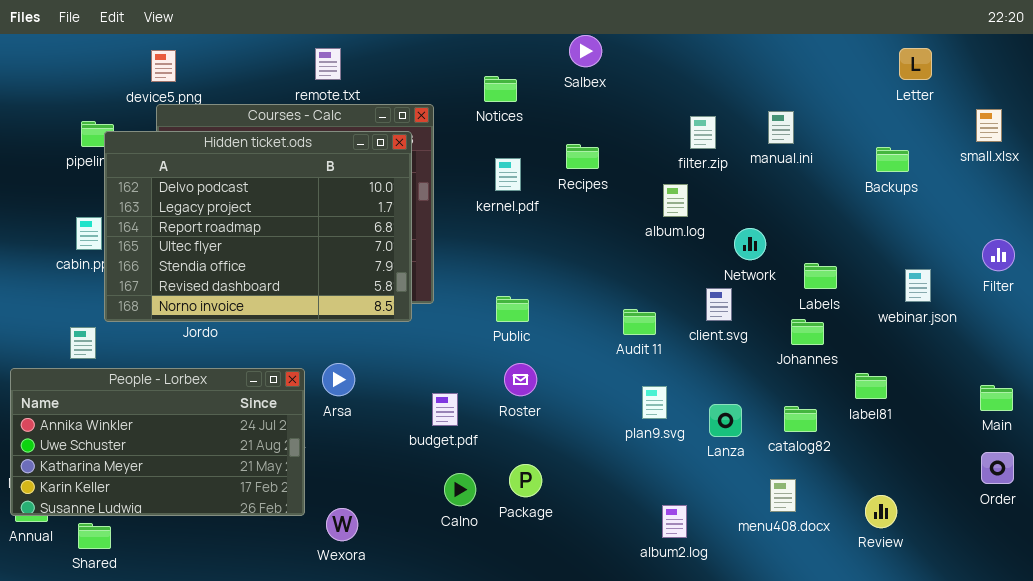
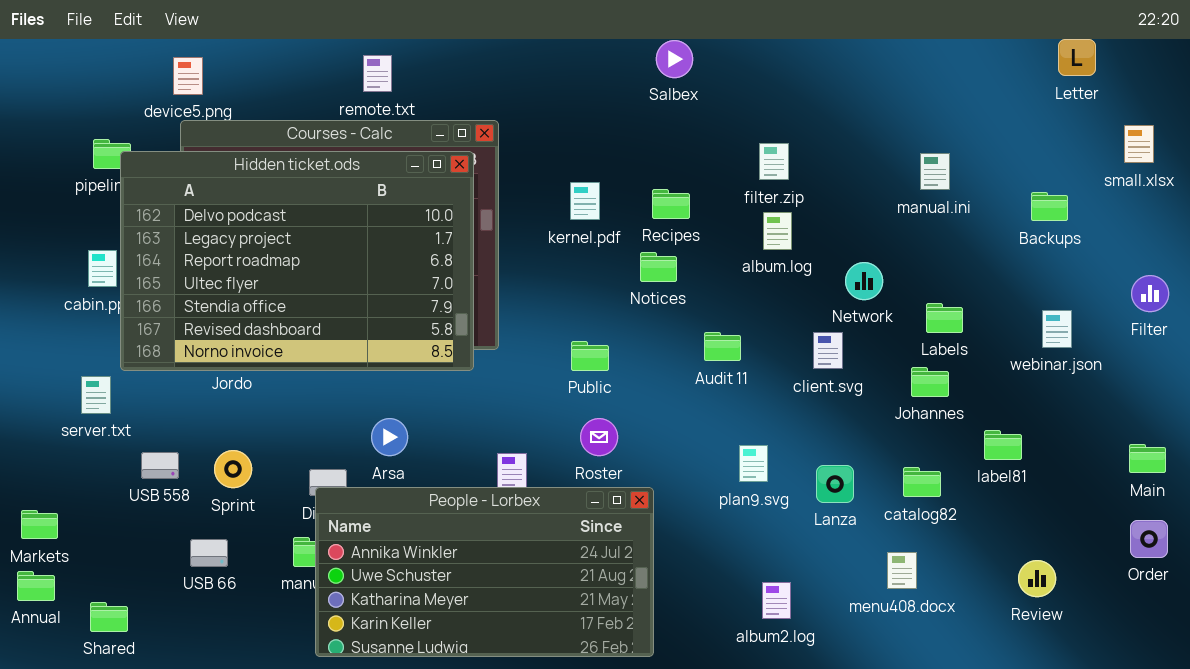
Letter: [899,48,932,80] -> [1058,39,1096,76], moved
Notices: [484,76,517,102] -> [640,252,677,282], moved
manual.ini: [768,111,794,144] -> [920,153,950,190], moved
filter.zip: [690,116,716,149] -> [759,143,789,180], moved
Recipes: [566,144,599,169] -> [652,189,690,219], moved
Backups: [876,147,909,172] -> [1031,192,1068,221], moved
Audit 11: [623,309,656,335] -> [704,332,741,361], moved
People - Lorbex: [10,368,305,516] -> [315,487,654,657], moved
Review: [865,495,897,528] -> [1018,560,1056,597], moved

